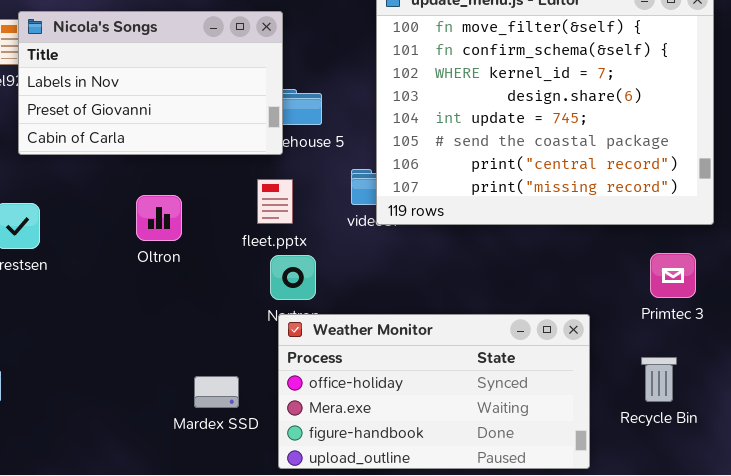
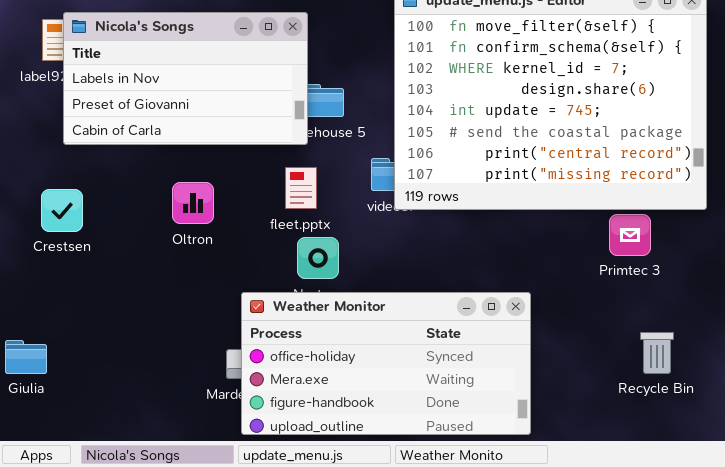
Primtec 3: [650,253,696,298] -> [609,214,651,256], moved
Weather Monitor: [278,314,590,469] -> [241,292,531,435], moved

